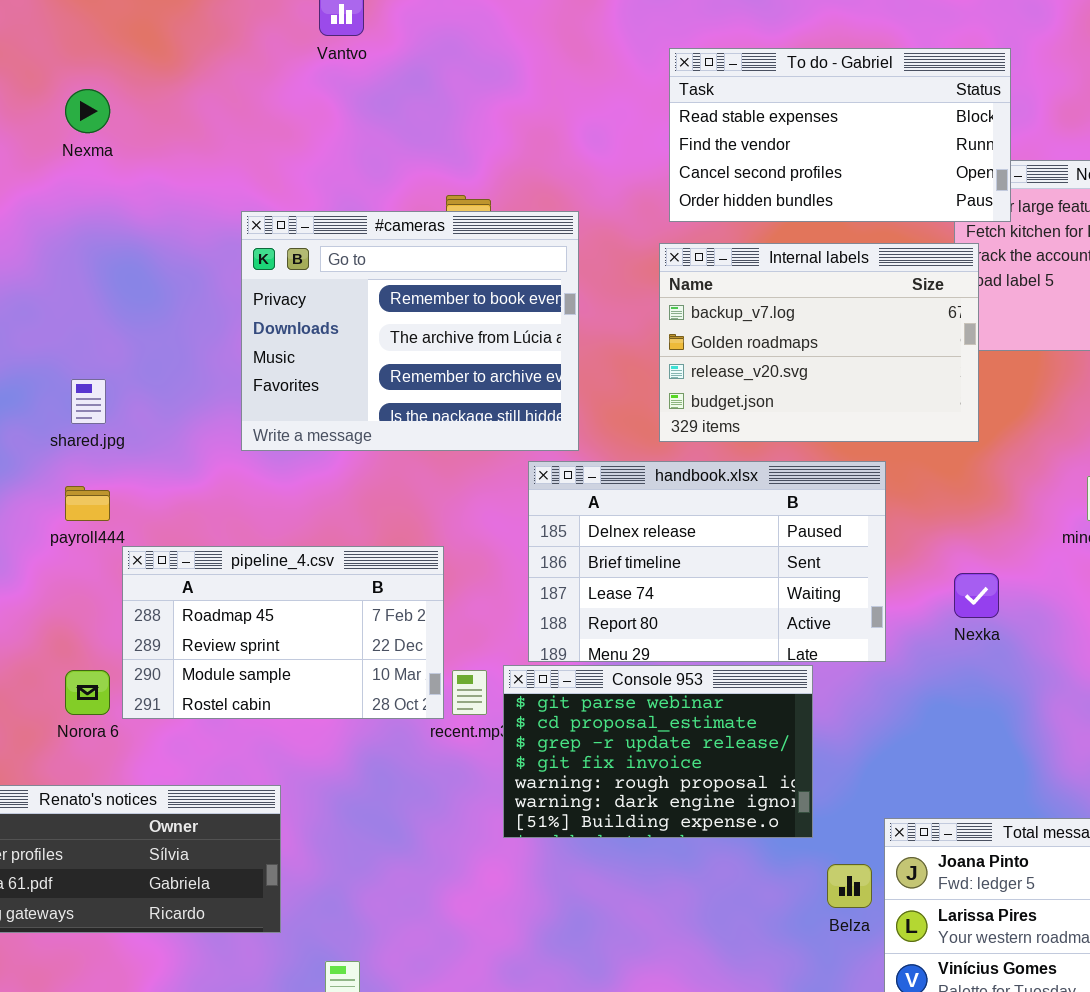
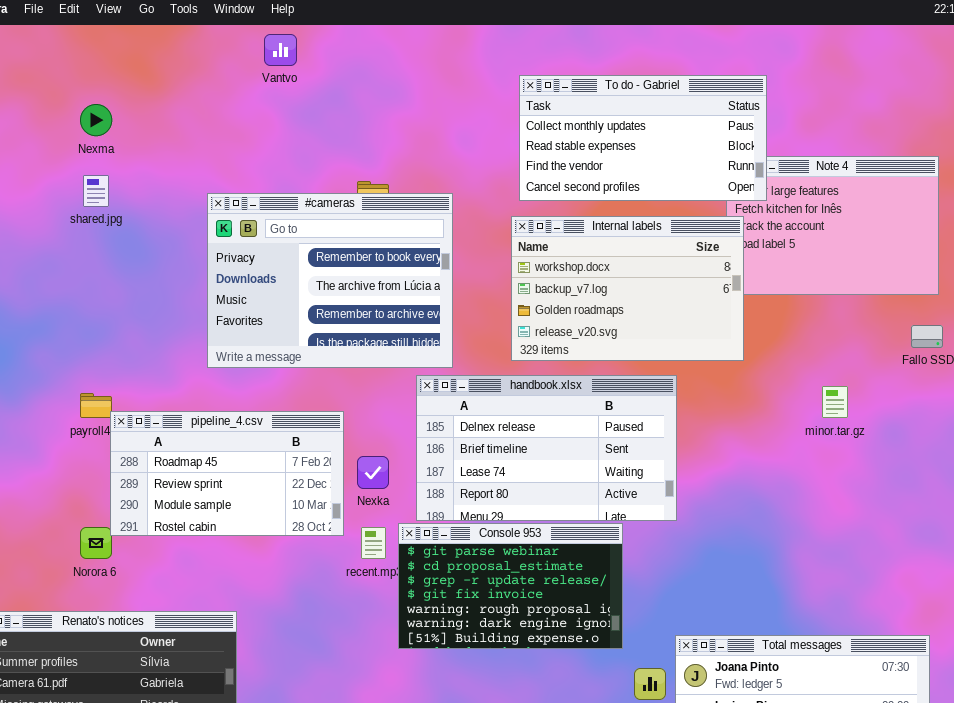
To do - Gabriel: [669,48,1011,222] -> [519,75,767,201], scrolled up 1 row
Internal labels: [659,243,979,442] -> [511,216,744,361], scrolled up 1 row
shared.jpg: [71,379,106,424] -> [83,175,109,207], moved
pipeline_4.csv: [122,546,444,719] -> [110,411,344,536], moved
Nexka: [954,573,999,618] -> [357,456,389,489], moved

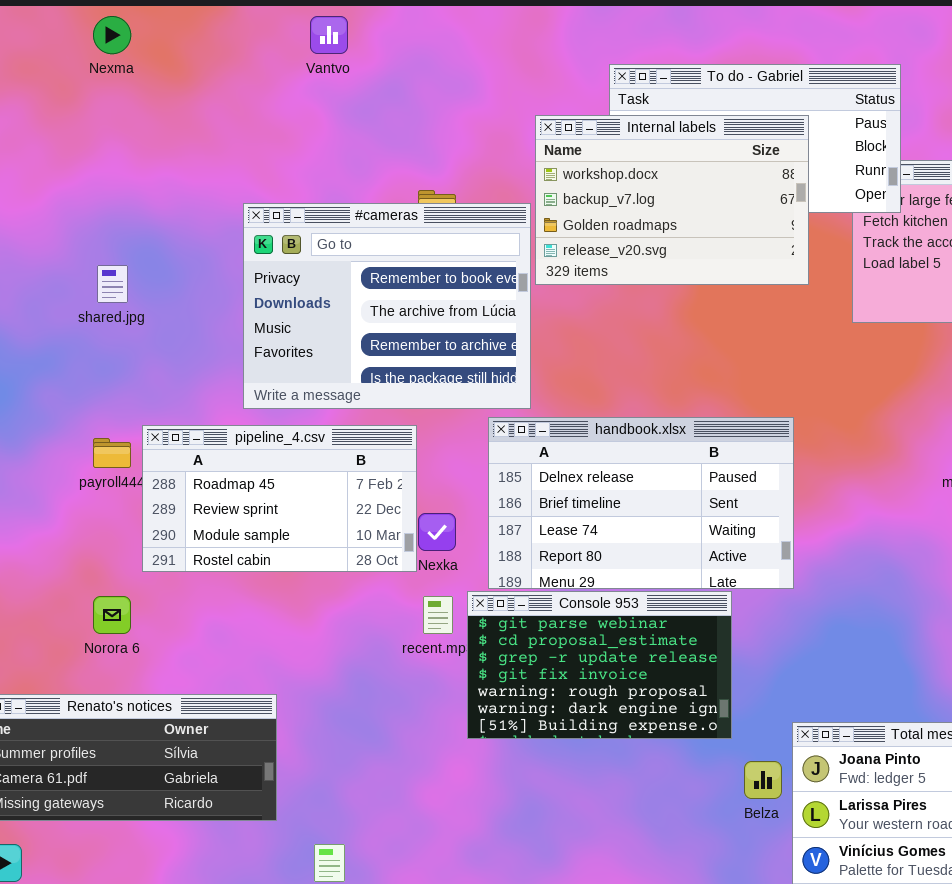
Nexma: [80,104,112,136] -> [93,16,131,54], moved
shared.jpg: [83,175,109,207] -> [97,265,128,303], moved
Internal labels: [511,216,744,361] -> [535,115,809,285], moved
pipeline_4.csv: [110,411,344,536] -> [142,425,417,572], moved

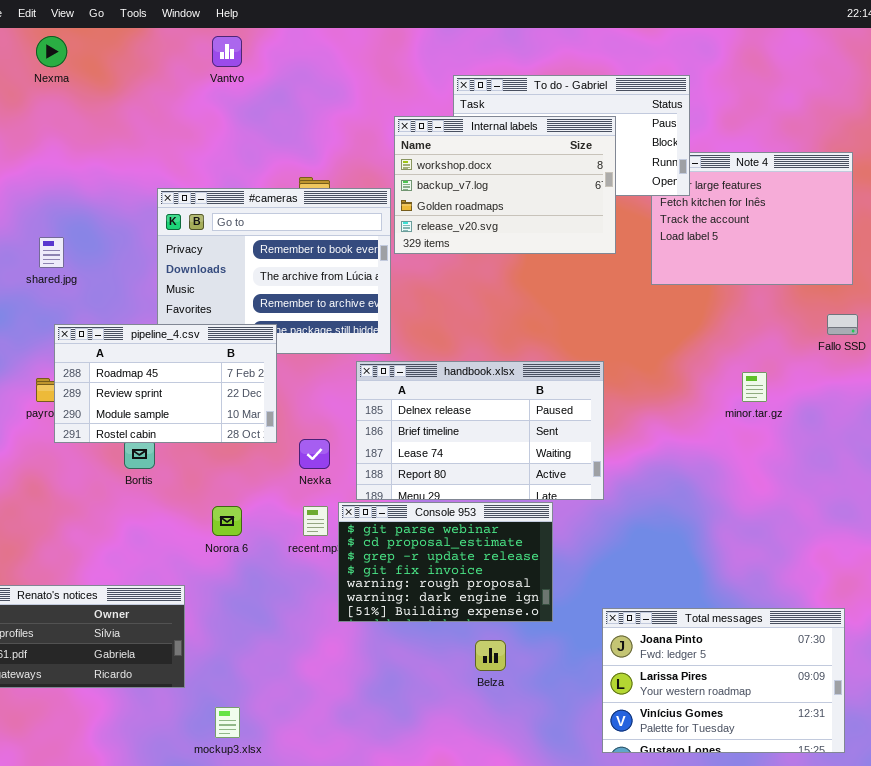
pipeline_4.csv: [142,425,417,572] -> [54,324,277,443], moved
Norora 6: [93,596,131,634] -> [212,506,242,536], moved
Belza: [744,761,782,799] -> [475,640,506,671], moved

